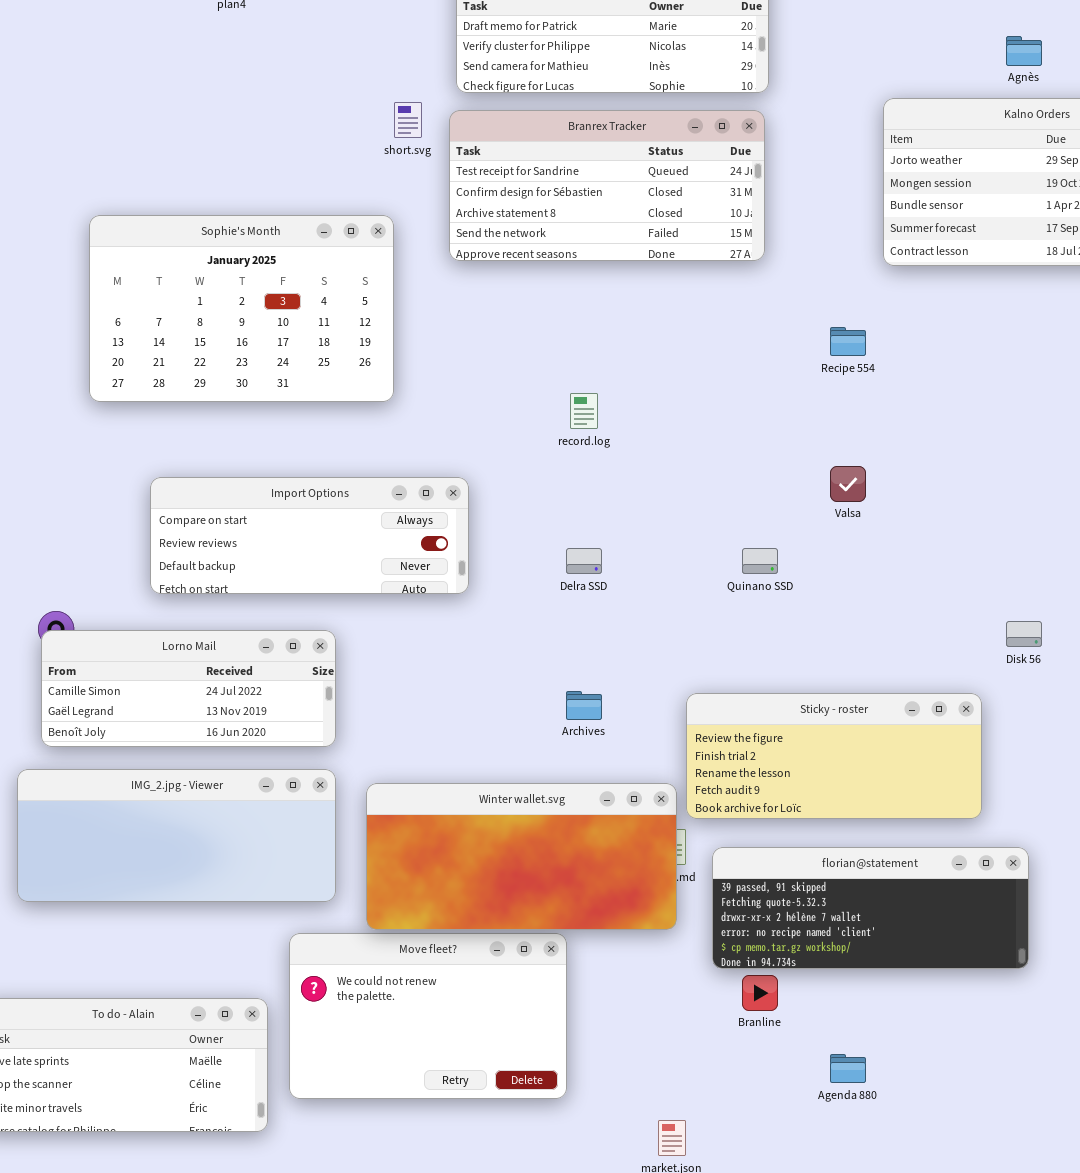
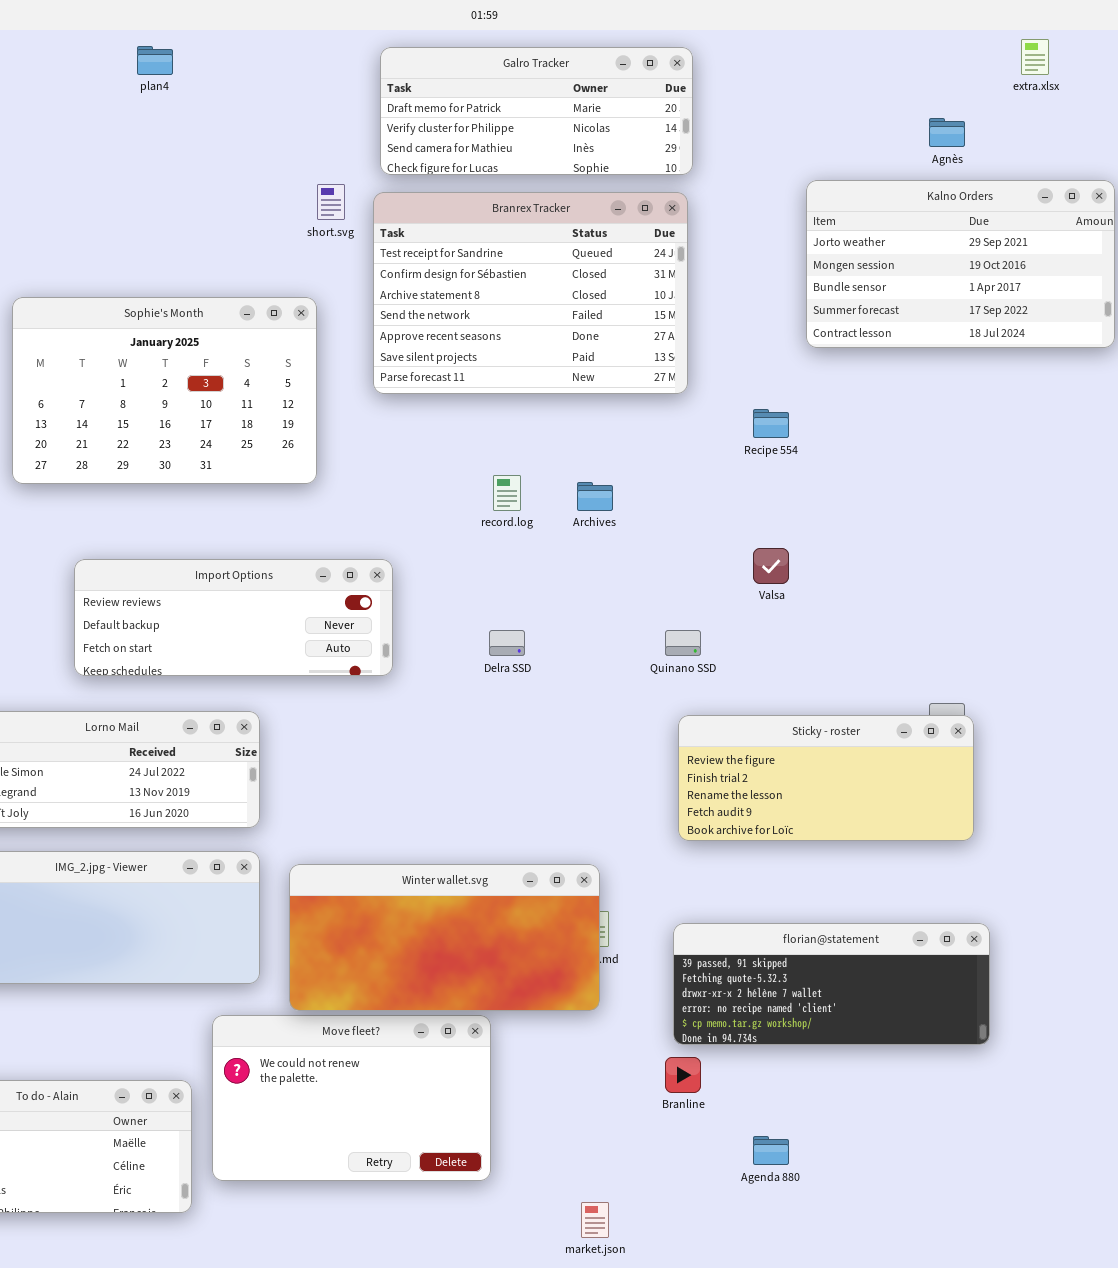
Branrex Tracker: [449,110,765,261] -> [373,192,688,394], resized
Import Options: [150,477,469,594] -> [74,559,393,676], scrolled down 1 row
Archives: [566,691,602,720] -> [577,482,613,511], moved
Sticky - roster: [686,693,982,819] -> [678,715,974,841], moved
florian@statement: [712,847,1029,969] -> [673,923,990,1045], moved

